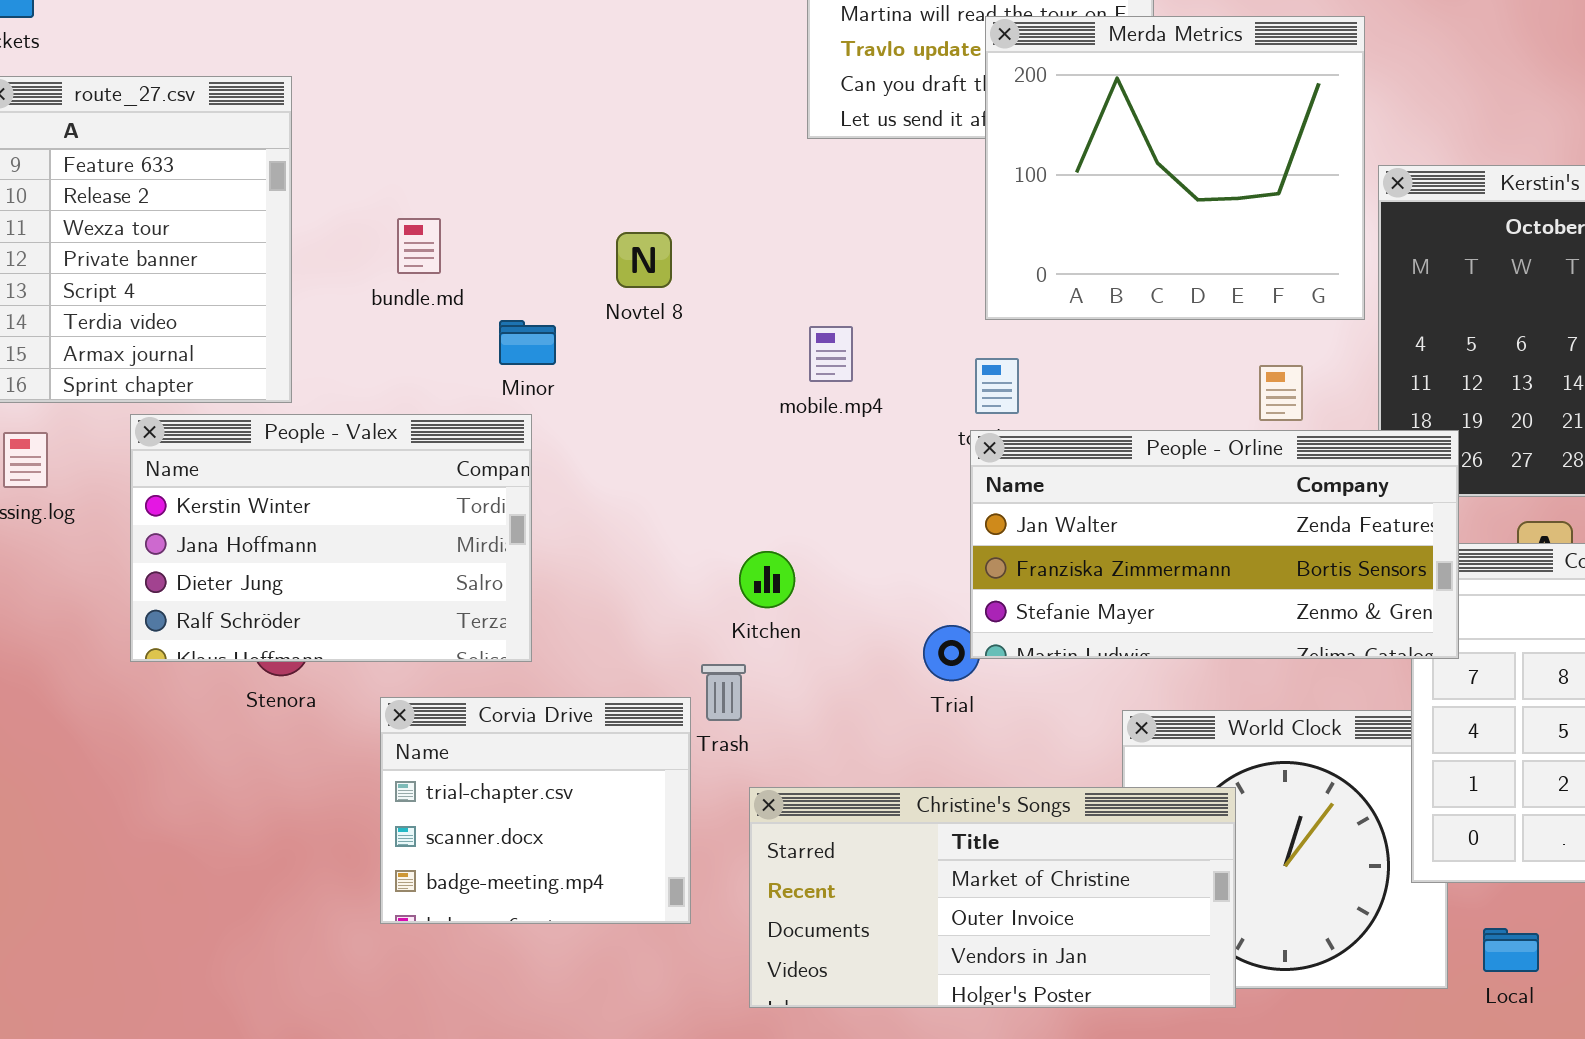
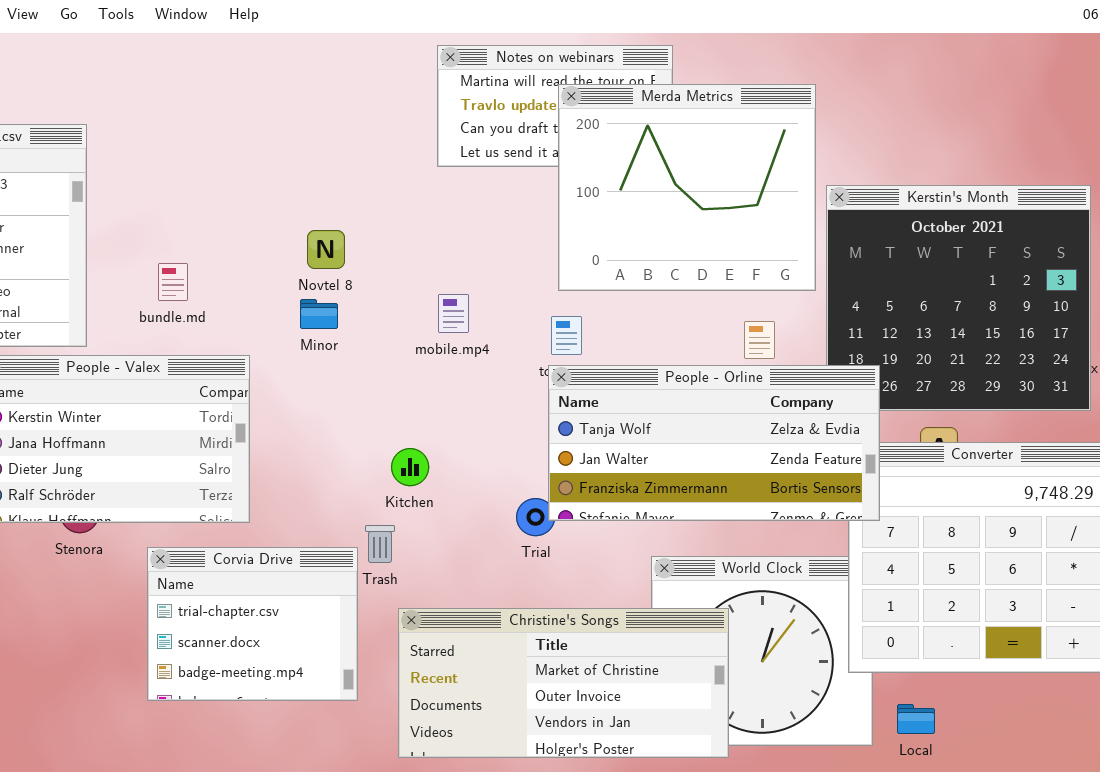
bundle.md: [397,218,441,274] -> [158,263,188,301], moved
Minor: [499,320,556,365] -> [300,299,338,329], moved
People - Orline: [970,430,1459,659] -> [548,365,880,521], scrolled up 1 row

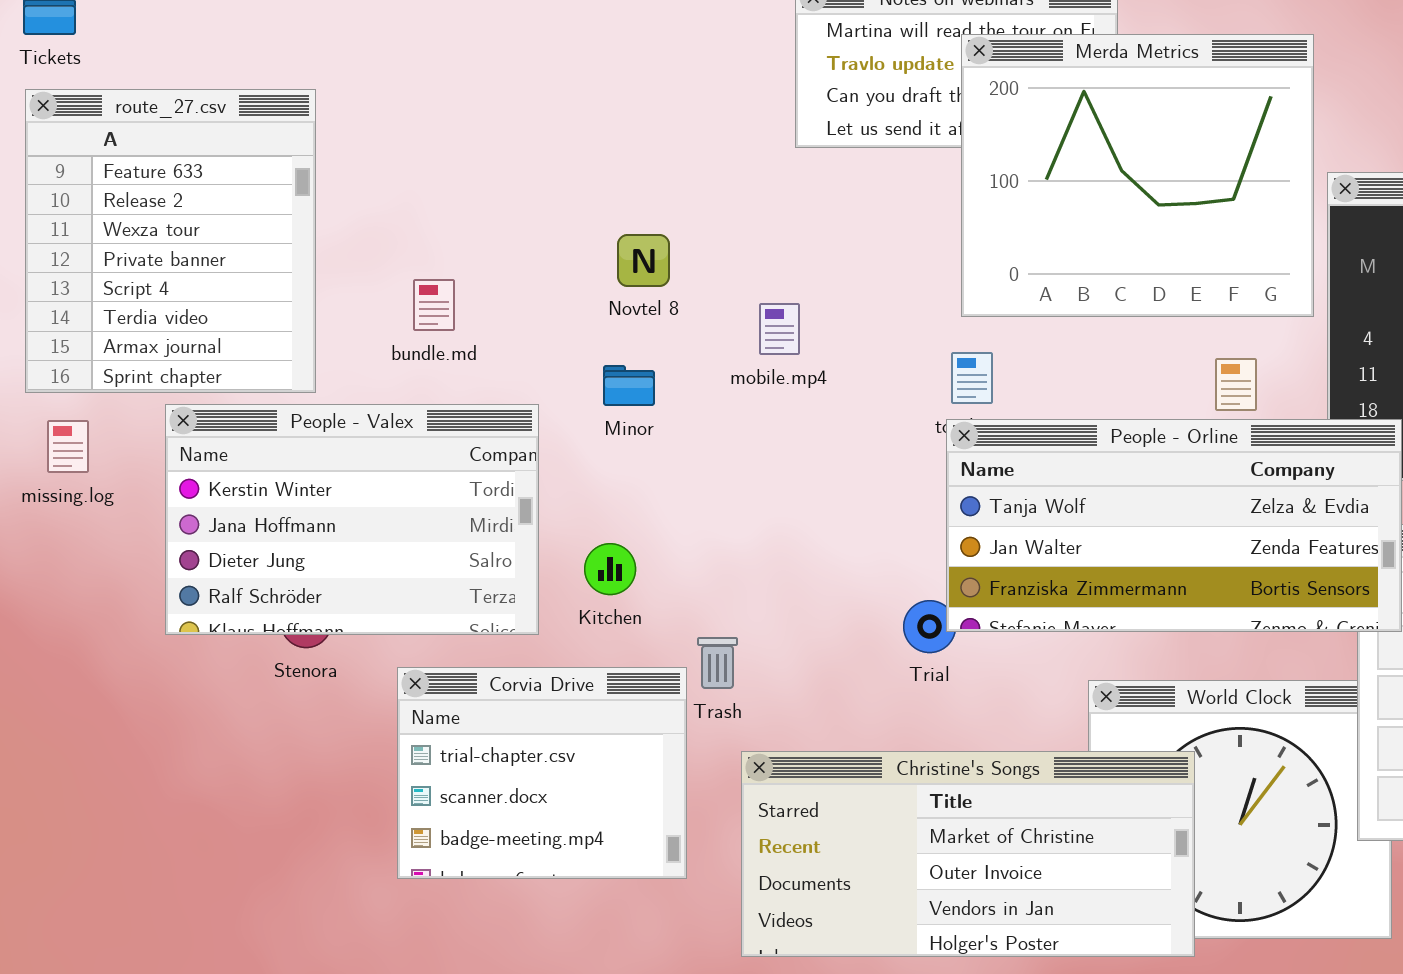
mobile.mp4: [438,294,469,333] -> [759,303,800,355], moved
Minor: [300,299,338,329] -> [603,365,655,406], moved
Kitchen: [391,448,429,486] -> [584,543,636,595], moved

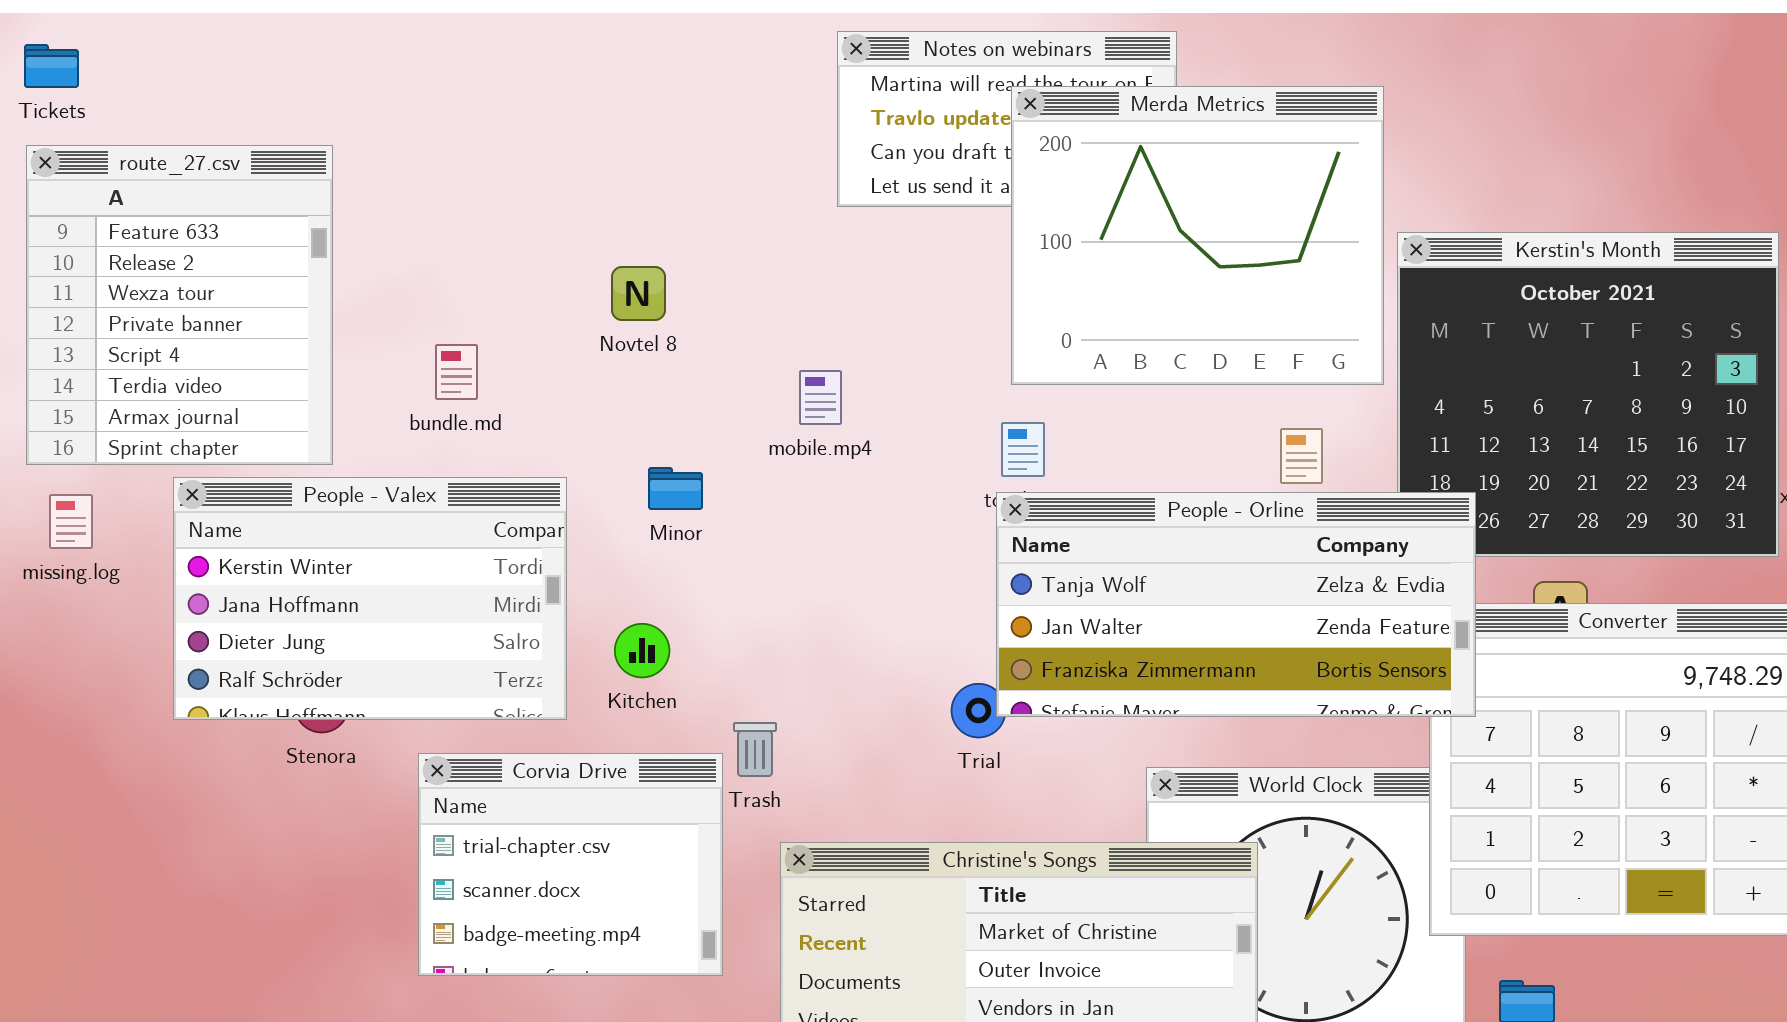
Novtel 8: [617,234,670,287] -> [611,266,666,321], moved
Minor: [603,365,655,406] -> [648,467,703,510], moved

